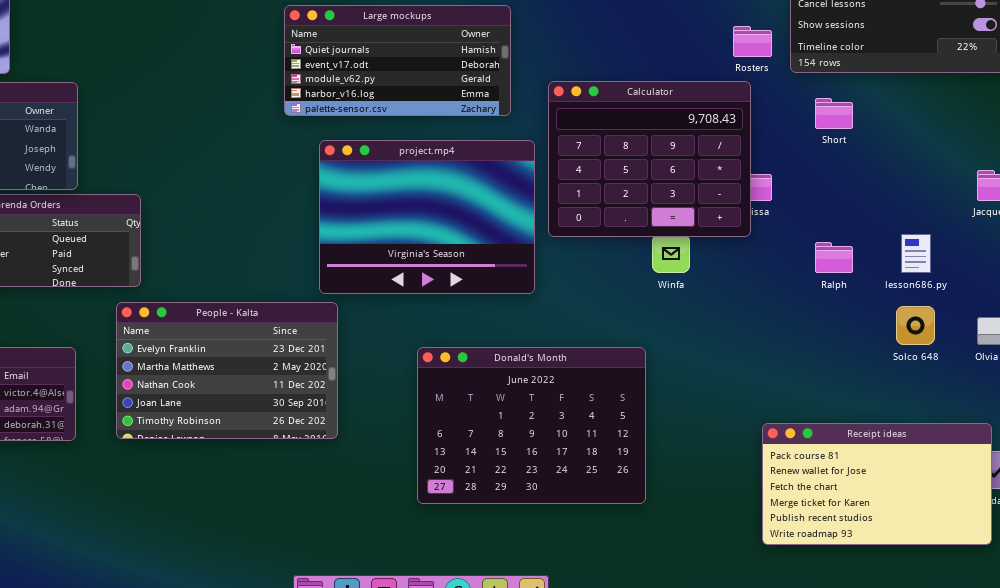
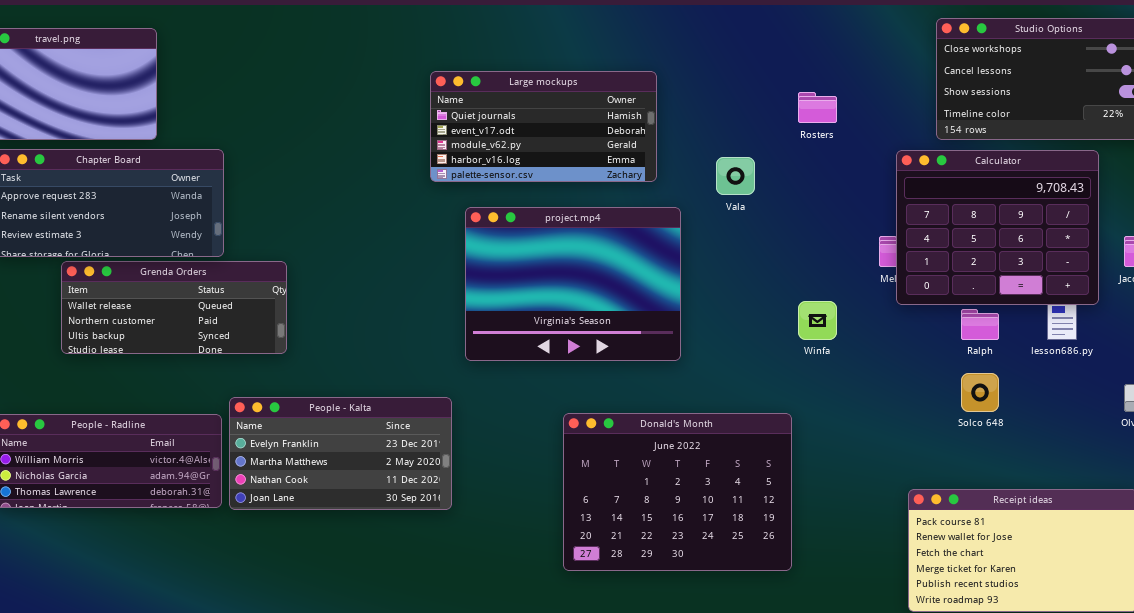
Rosters: [733,26,772,57] -> [798,92,837,123], moved
Calculator: [548,81,751,237] -> [896,150,1099,305], moved
People - Kalta: [116,302,338,439] -> [229,397,452,510], moved, resized
Solco 648: [896,306,935,345] -> [961,373,999,412], moved

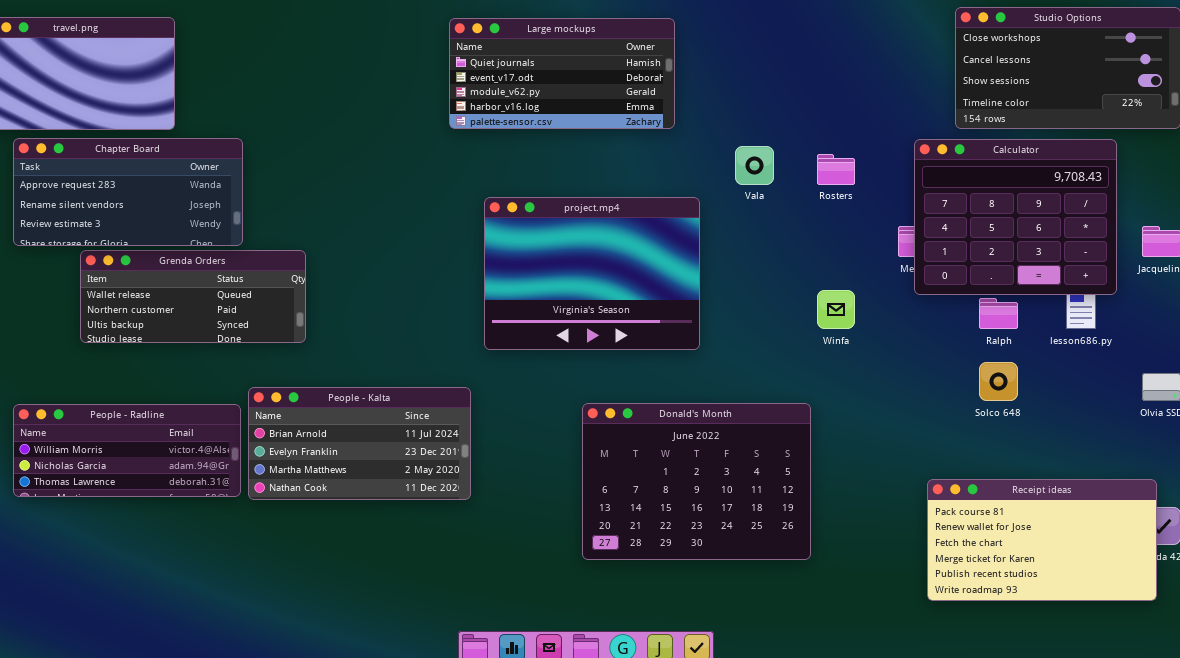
Large mockups: [430,71,657,182] -> [449,18,675,129], moved
Rosters: [798,92,837,123] -> [817,154,855,185], moved
People - Kalta: [229,397,452,510] -> [248,387,471,500], scrolled up 1 row

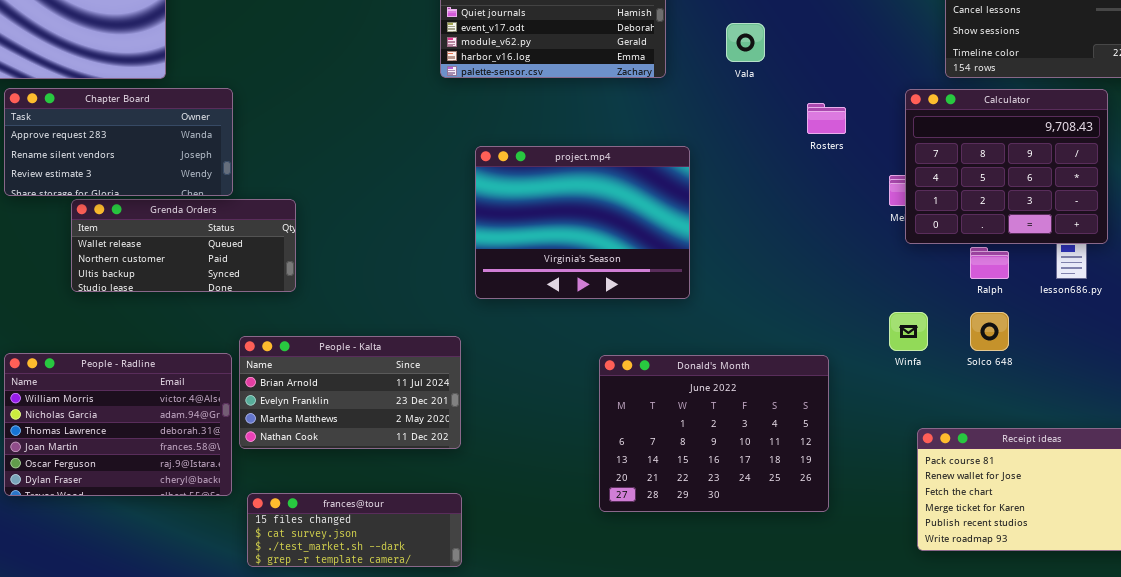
Vala: [735,146,774,185] -> [726,23,765,62], moved
Winfa: [817,290,855,329] -> [889,312,928,351], moved
Donald's Month: [582,403,811,560] -> [599,355,829,512], moved
People - Radline: [13,404,241,497] -> [4,353,232,496], resized
frances@tour: none -> [247,493,462,567], opened

